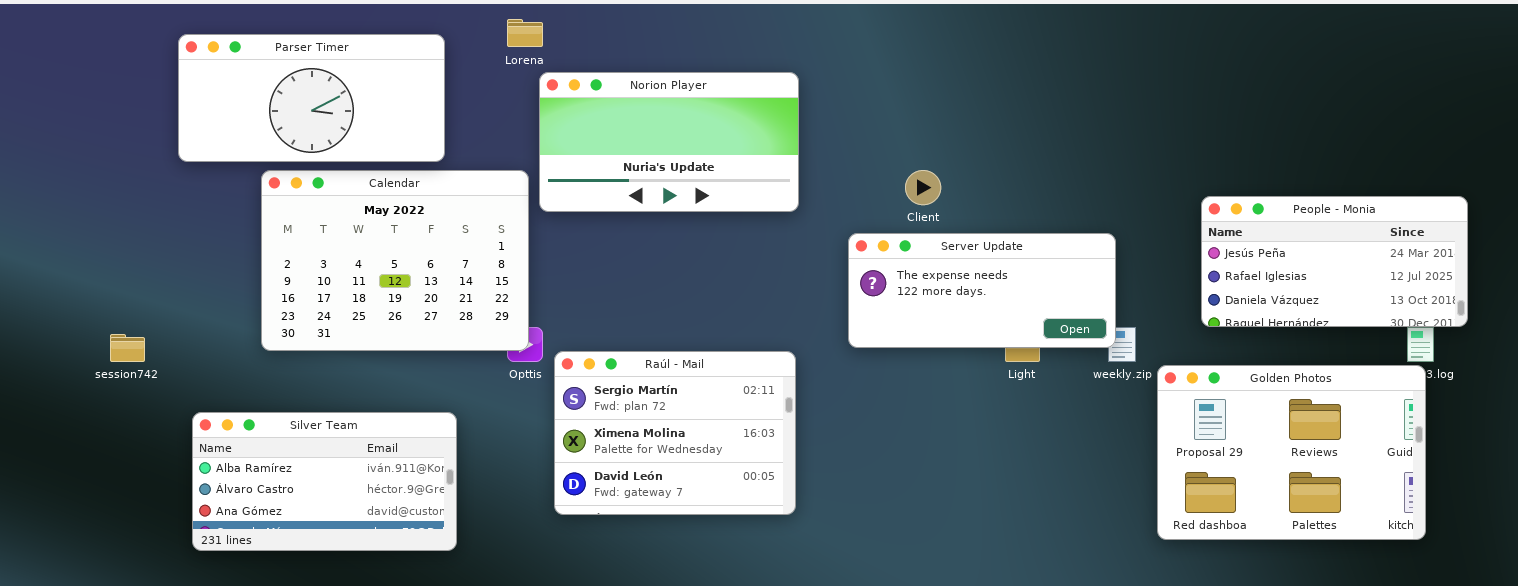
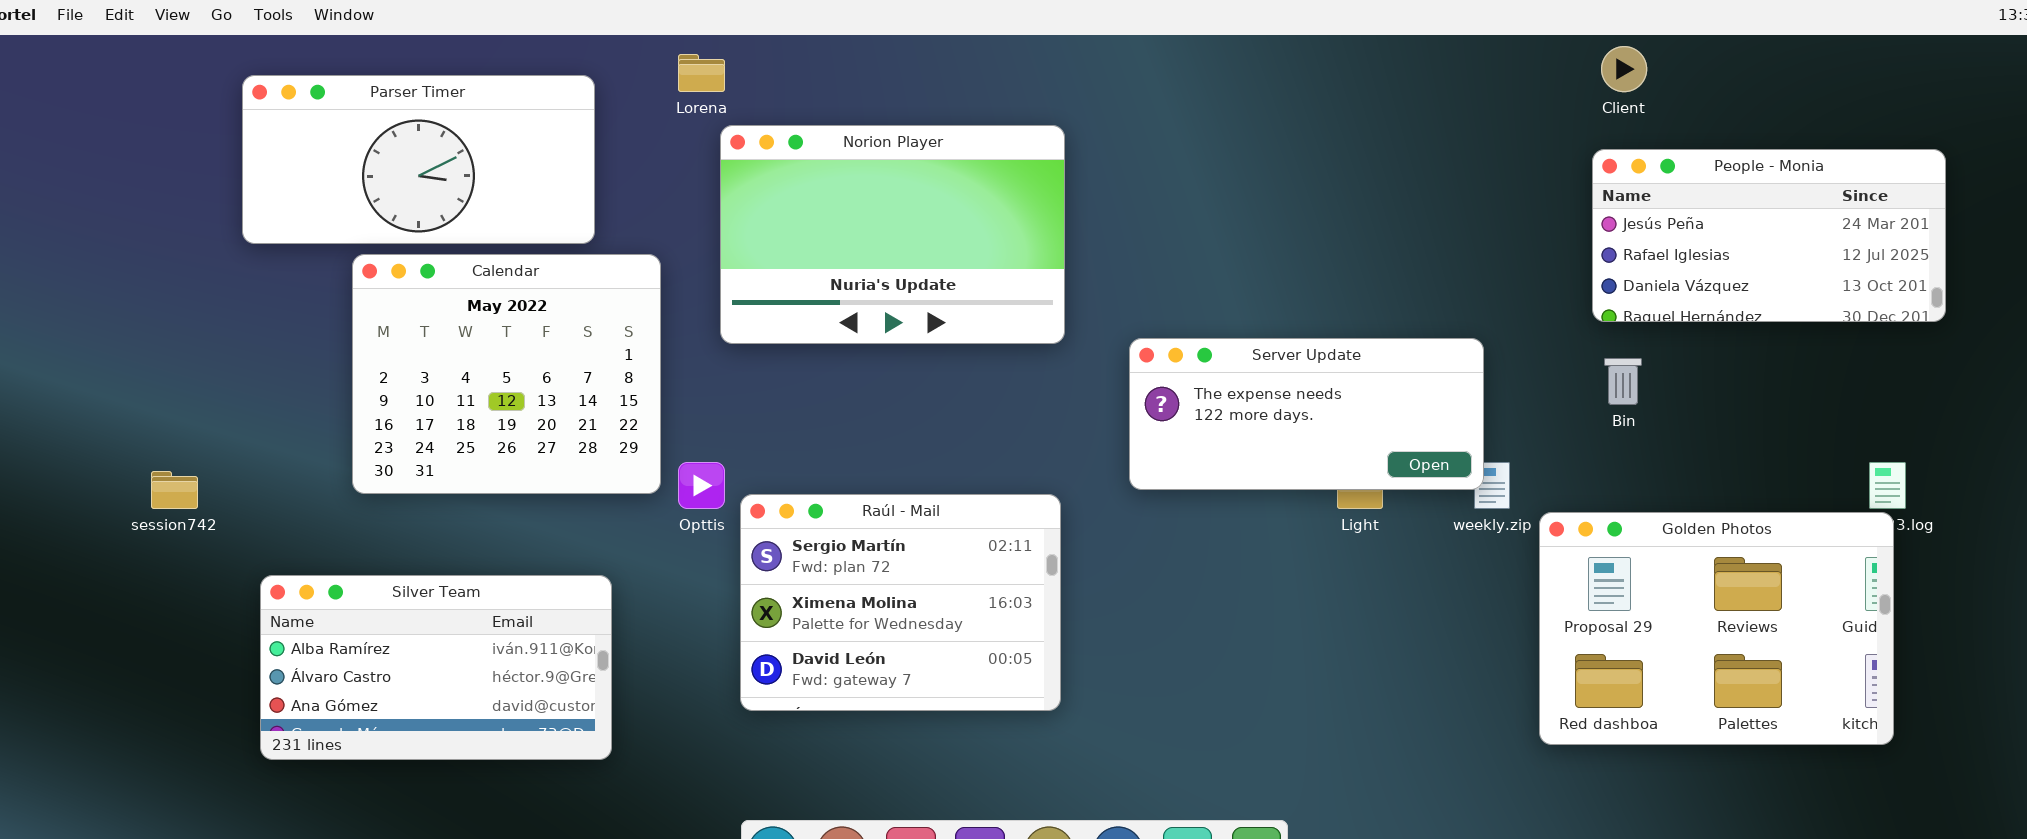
Norion Player: [539,72,799,212] -> [720,125,1065,344], resized
Calendar: [261,170,529,351] -> [352,254,661,494], resized
Client: [905,170,941,205] -> [1601,46,1647,92], moved
People - Monia: [1201,196,1468,327] -> [1592,149,1946,322], moved

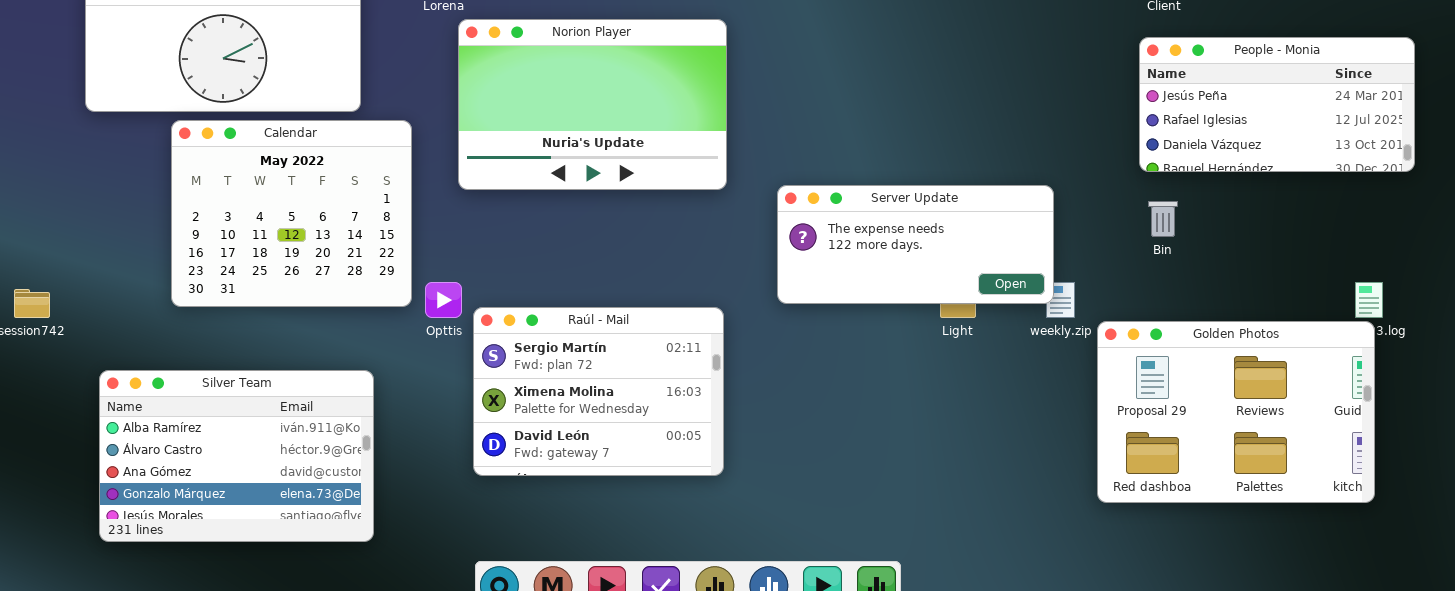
Silver Team: [260,575,612,760] -> [99,370,374,542], resized

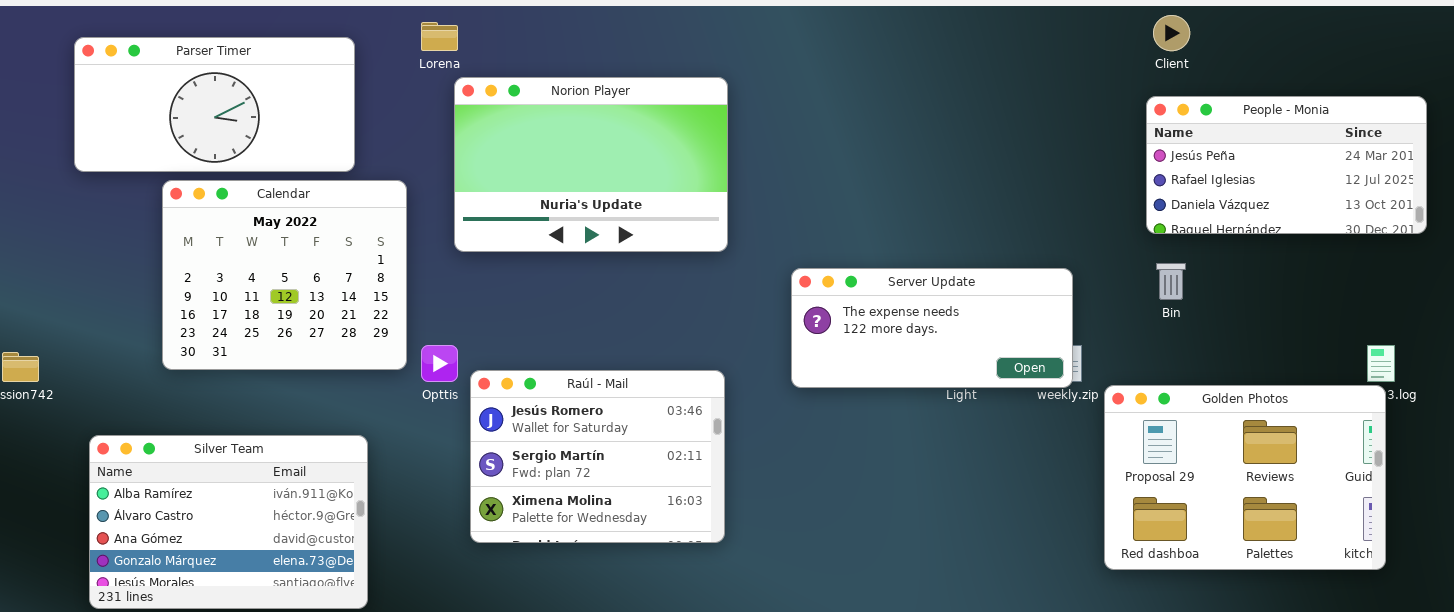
Server Update: [777,185,1054,304] -> [791,268,1073,388], moved
Raúl - Mail: [473,307,724,476] -> [470,370,725,543], scrolled up 1 row

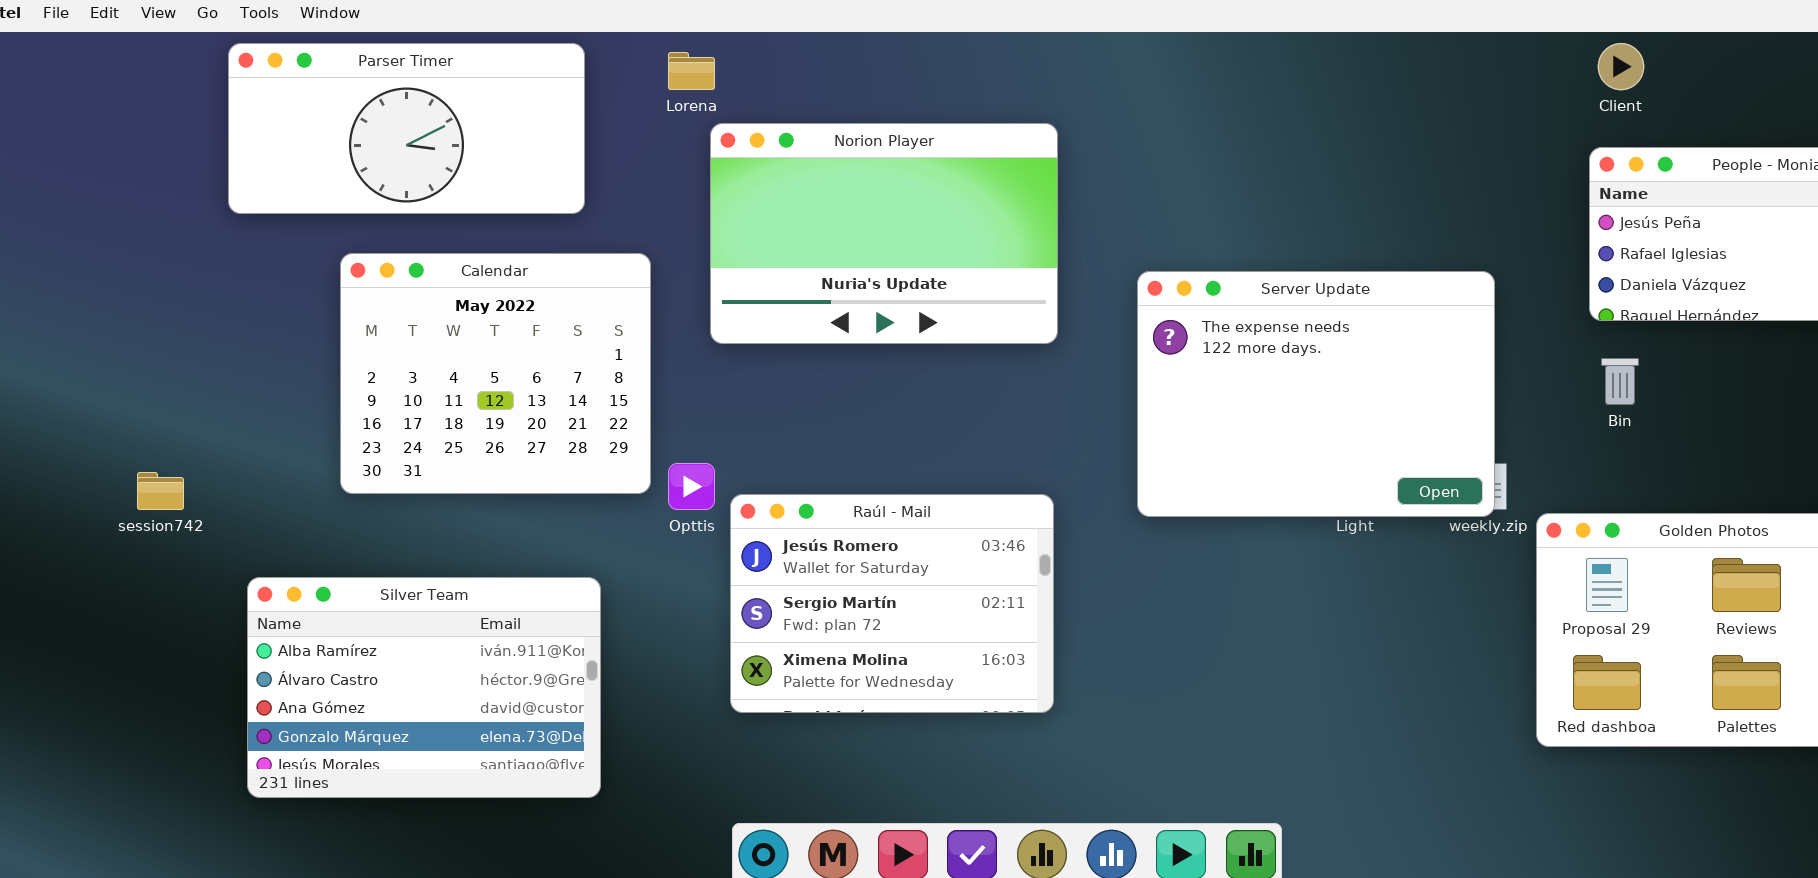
Parser Timer: [74,37,355,172] -> [228,43,585,214], moved
Server Update: [791,268,1073,388] -> [1137,271,1495,517], resized

